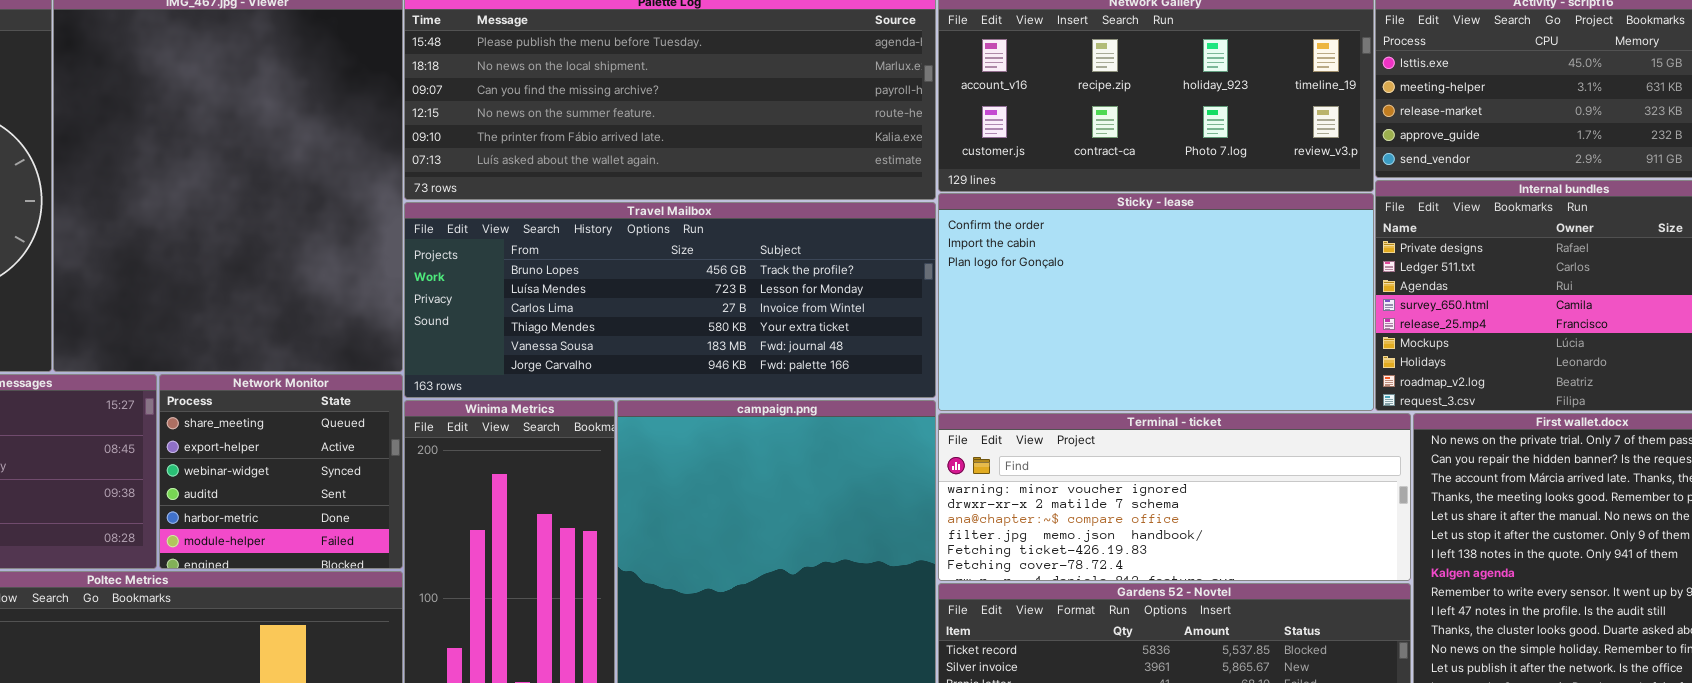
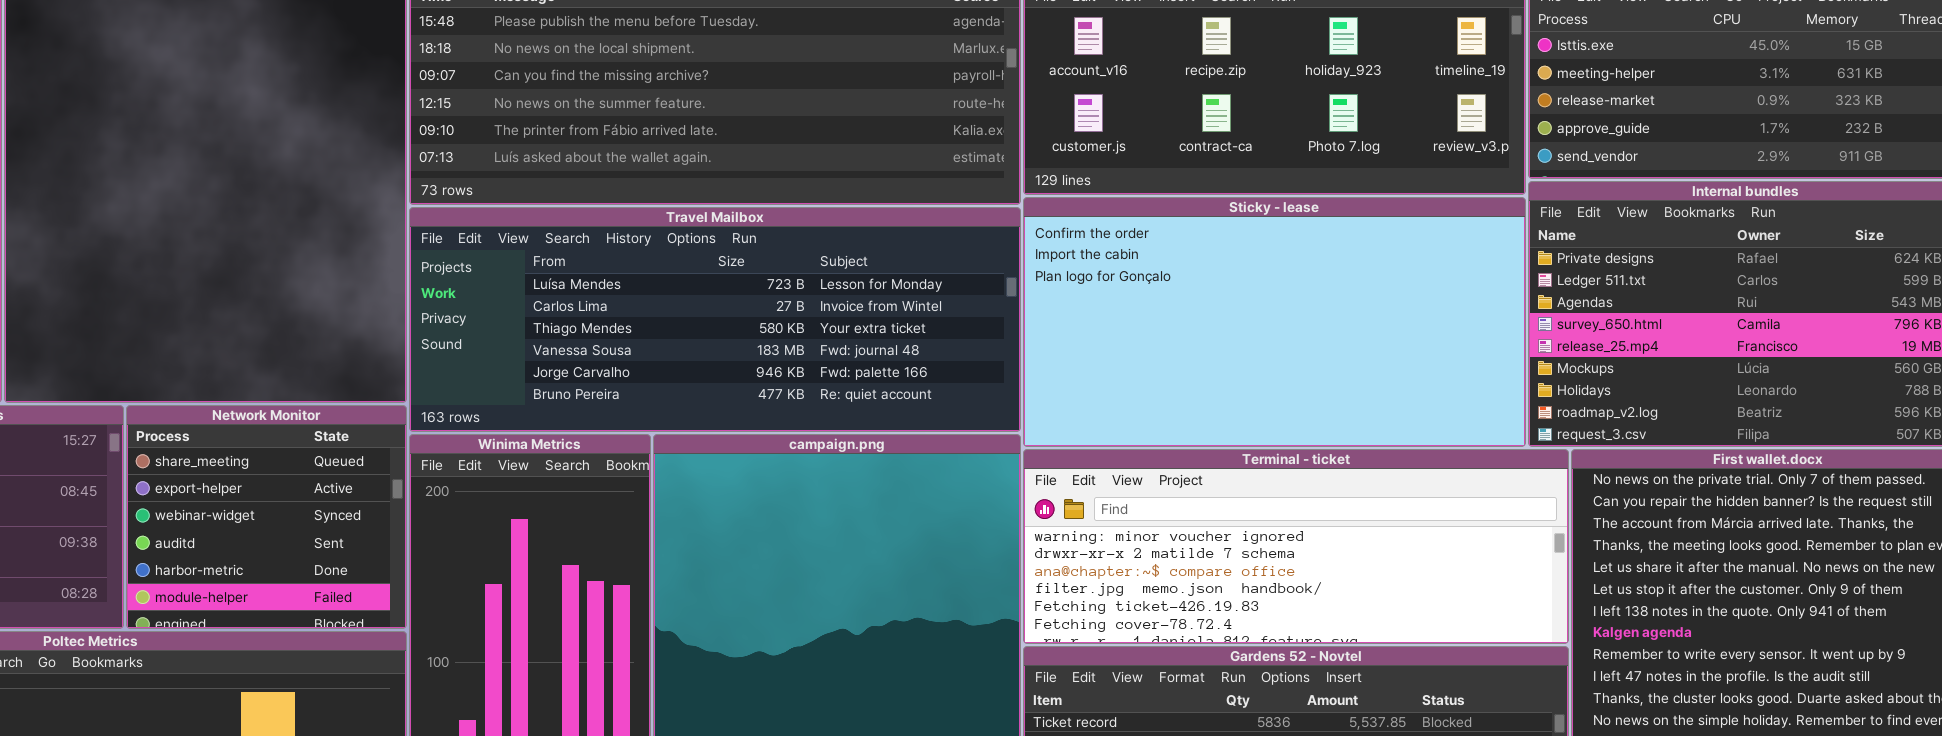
Travel Mailbox: [404,202,936,398] -> [409,207,1021,432], scrolled down 1 row

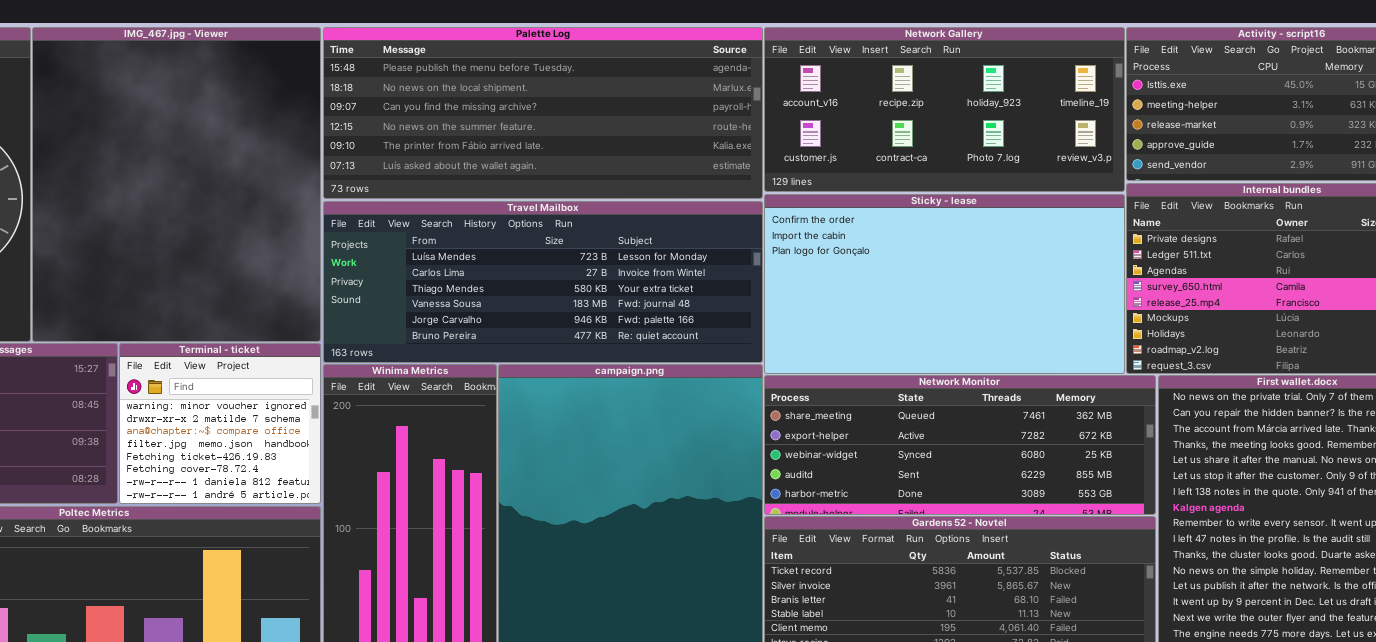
Network Monitor: [126,405,407,629] -> [764,375,1156,515], moved, resized
Terminal - ticket: [1023,449,1569,644] -> [119,343,321,504], moved, resized

